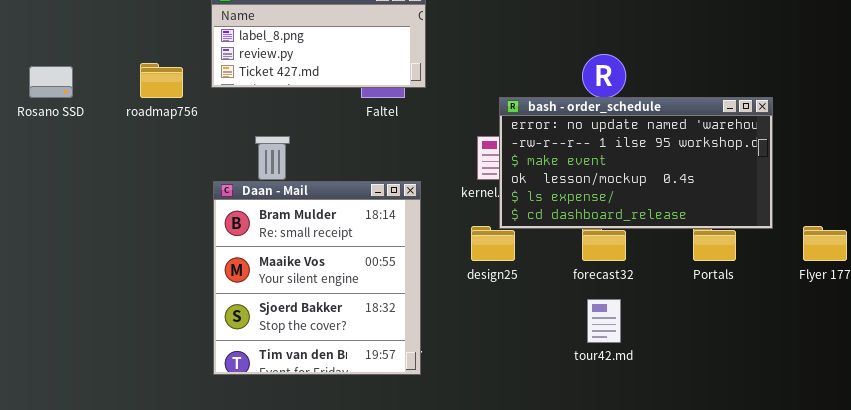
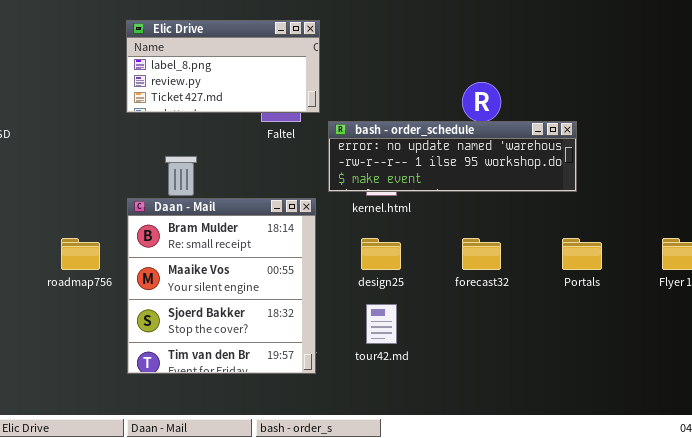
roadmap756: [140,63,183,98] -> [61,238,100,270], moved
bash - order_schedule: [499,97,773,229] -> [328,121,577,192], moved, resized
tour42.md: [587,299,621,343] -> [366,304,397,344], moved

